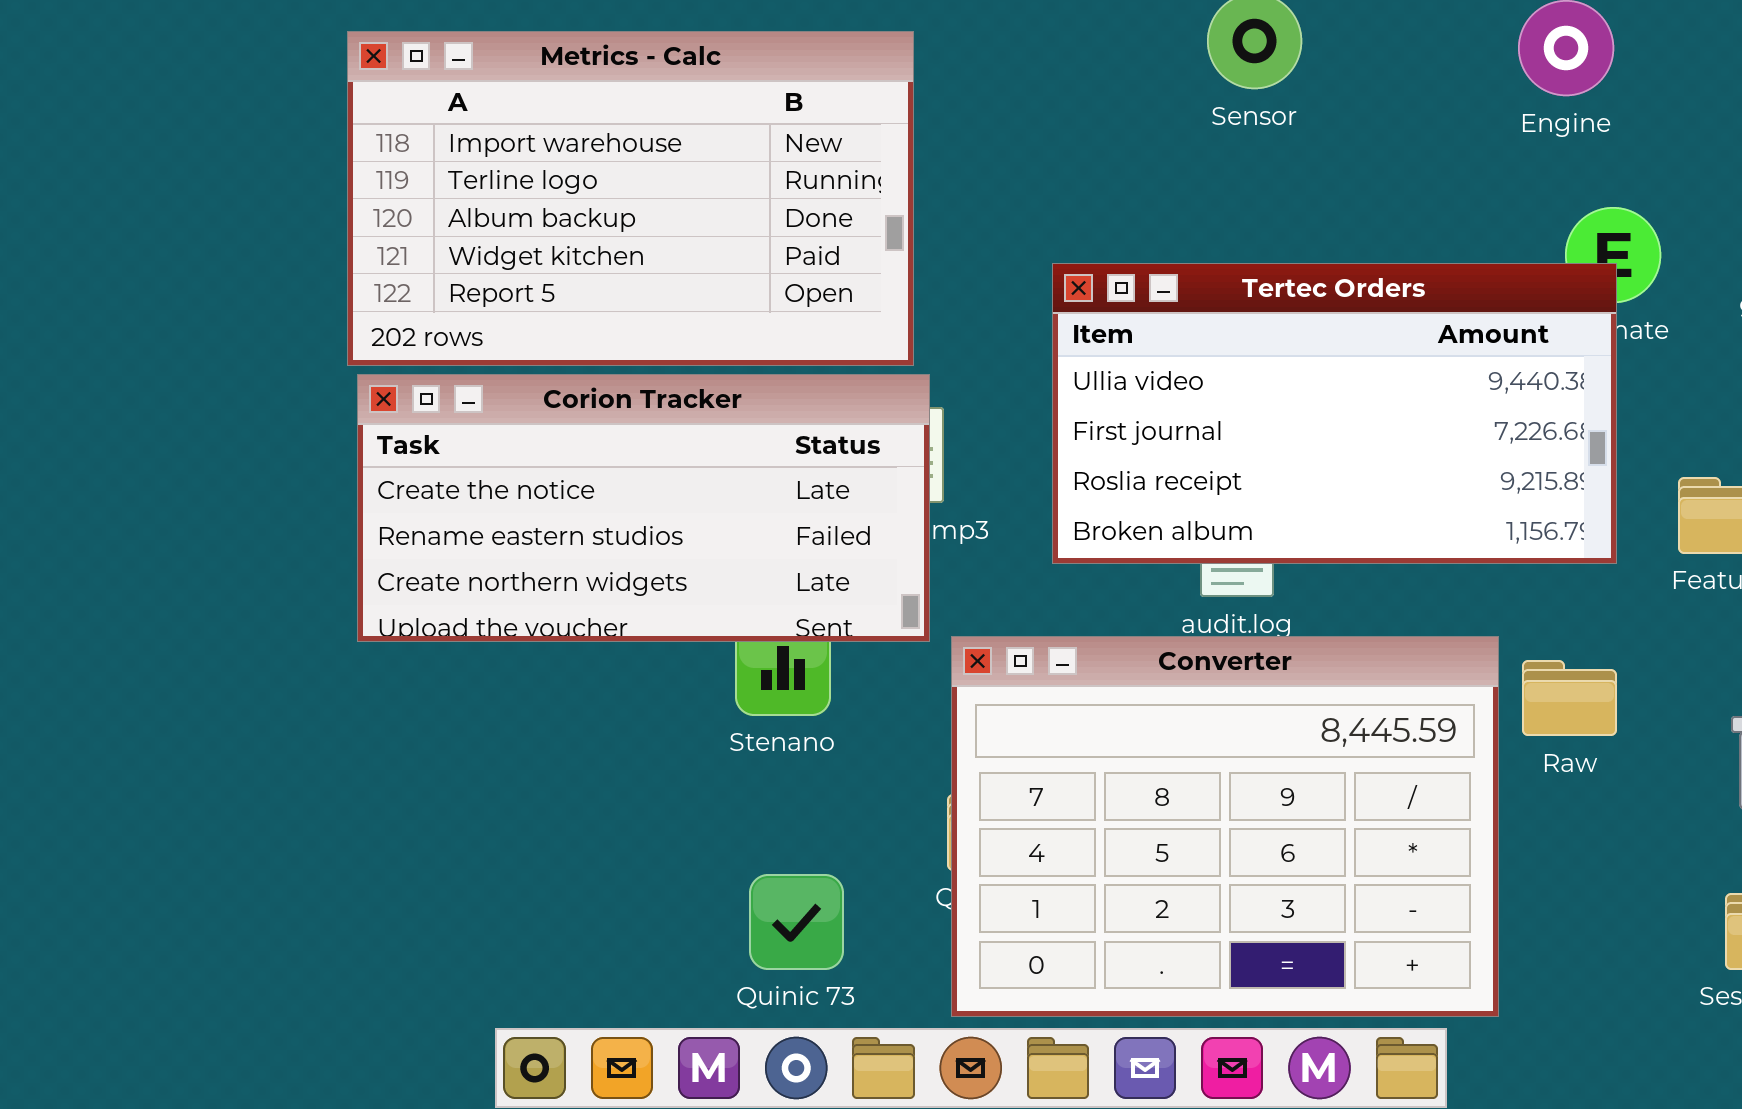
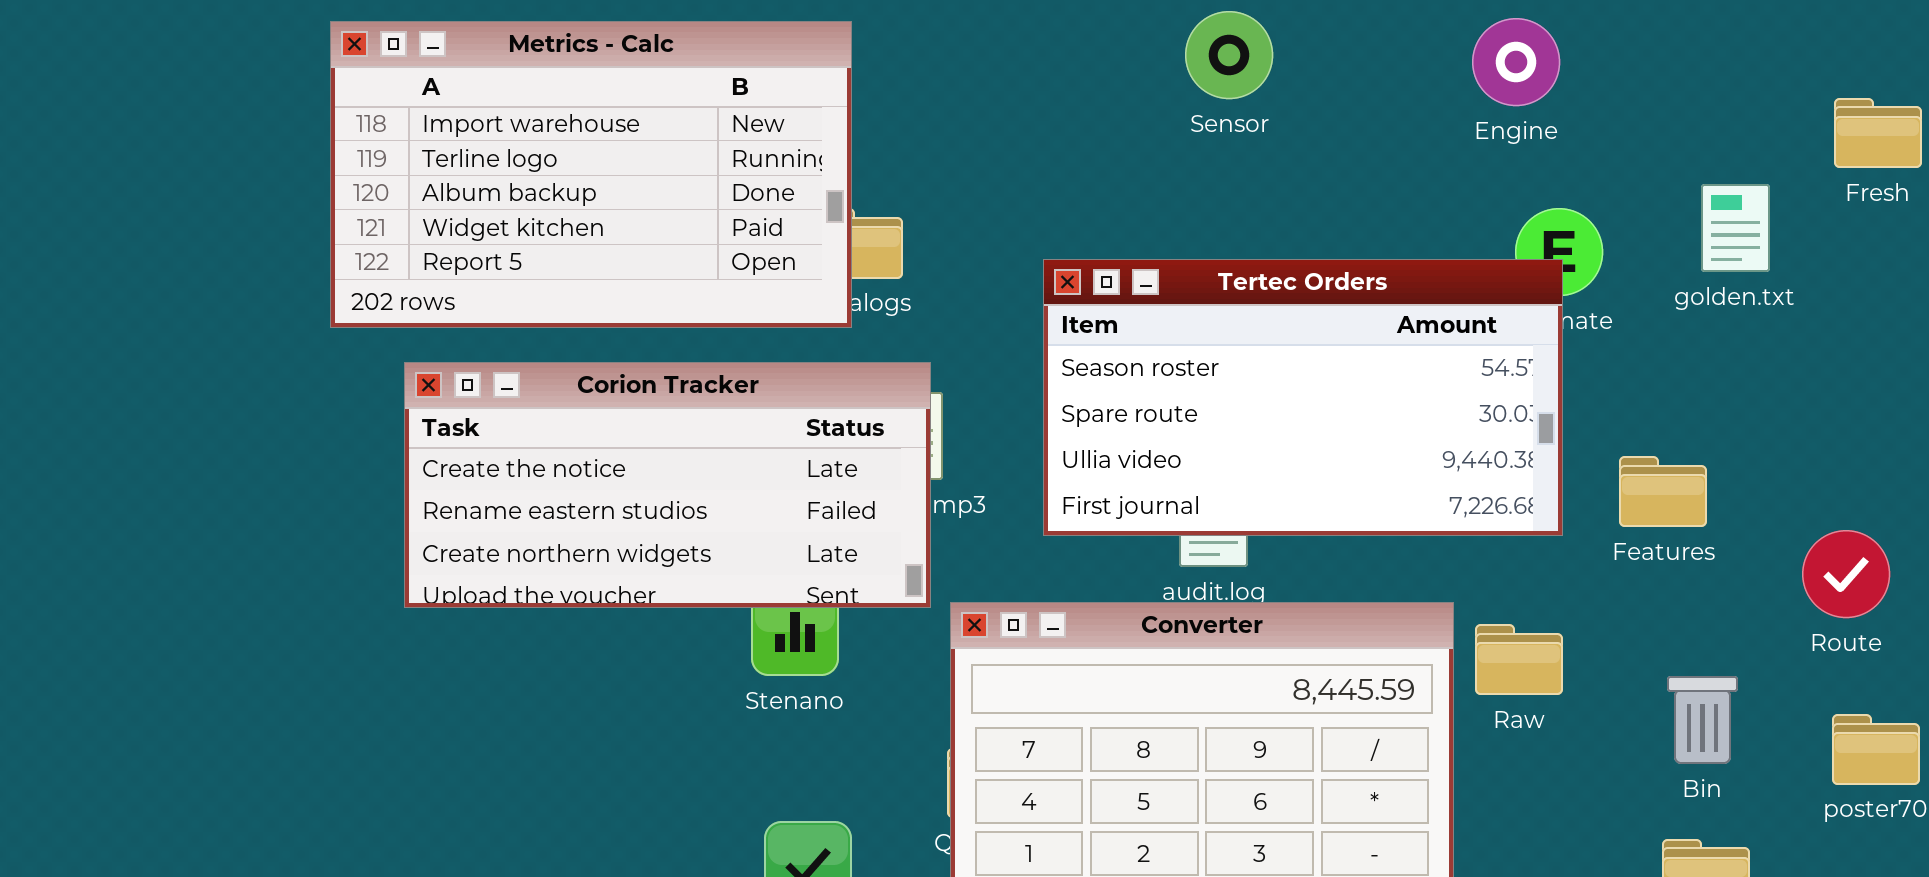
Metrics - Calc: [347,31,914,366] -> [330,21,852,328], moved
Tertec Orders: [1052,263,1617,564] -> [1043,259,1563,536], scrolled up 2 rows

